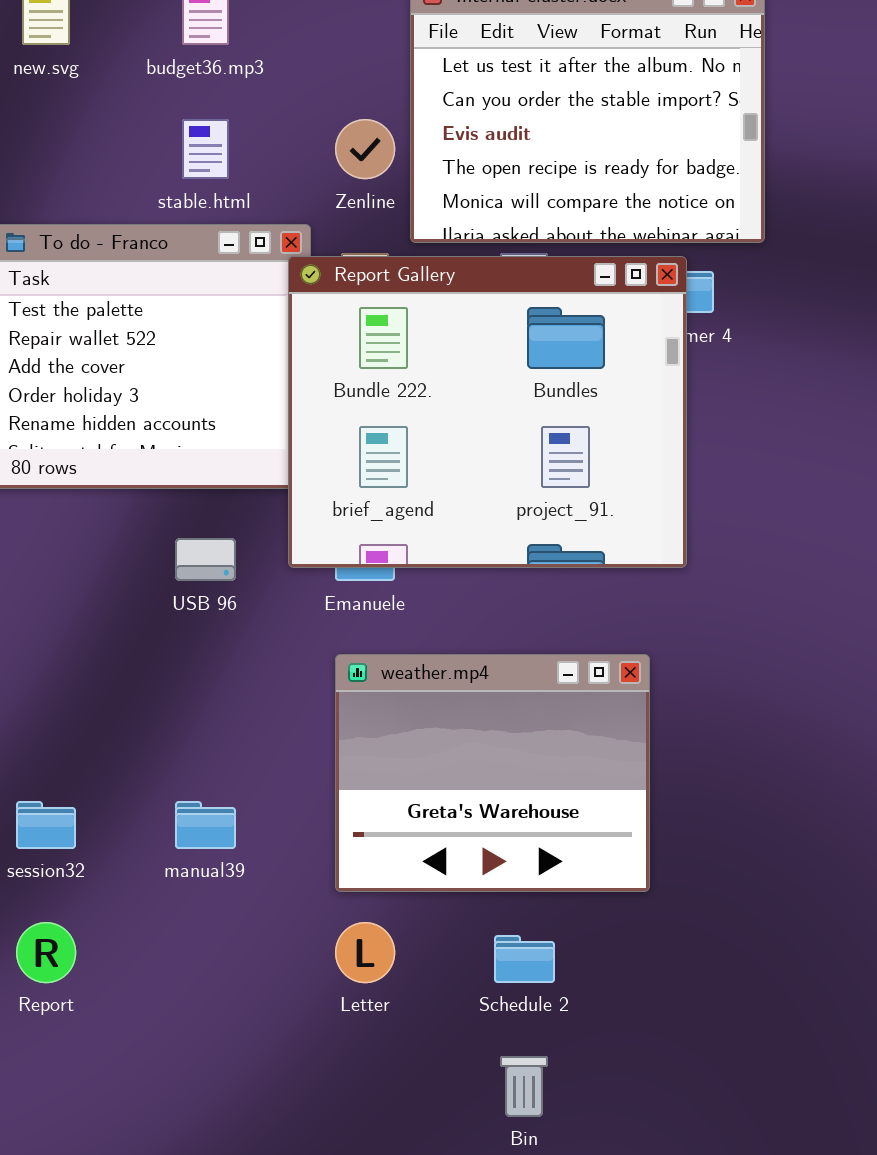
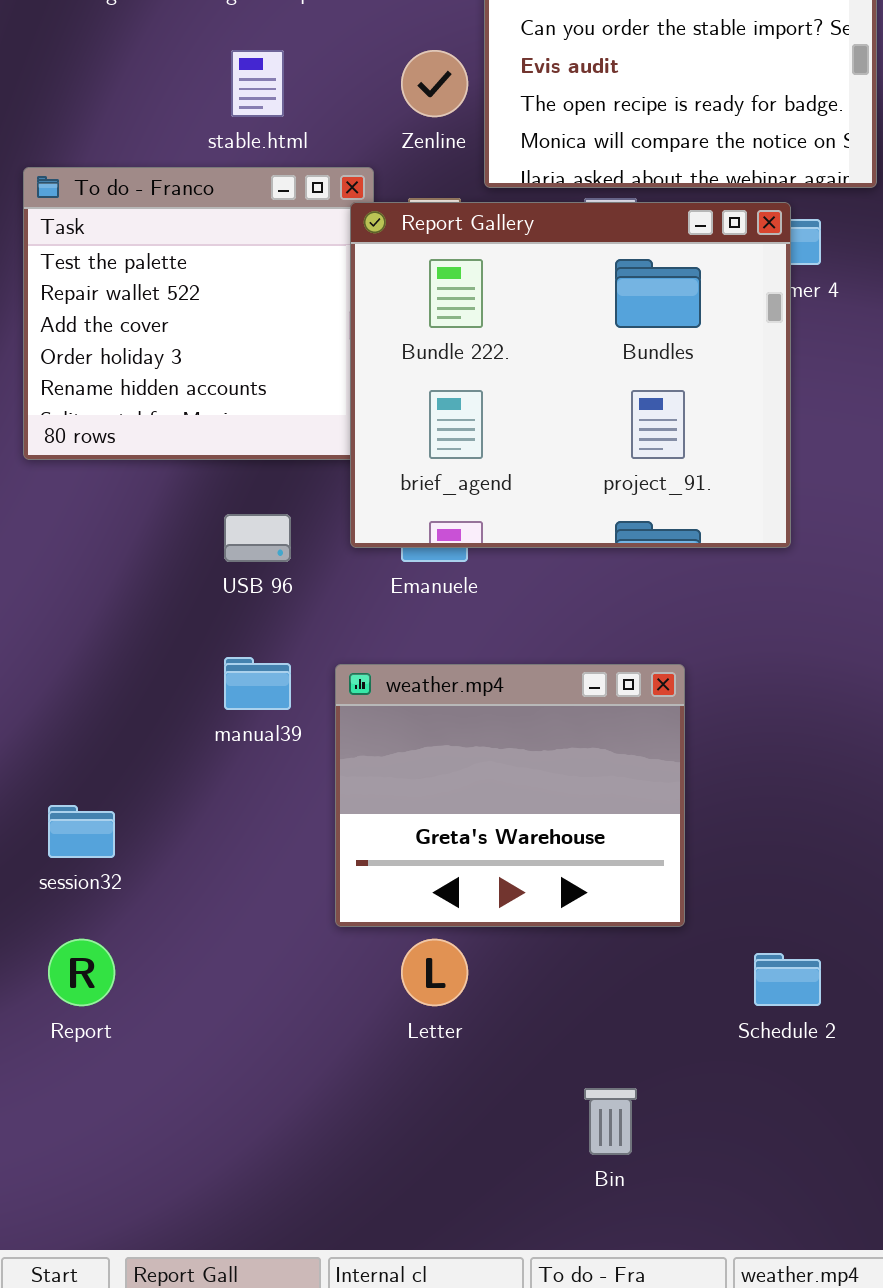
weather.mp4: [335,654,650,892] -> [335,664,685,927], moved
manual39: [175,801,236,849] -> [224,657,291,710], moved
Schedule 2: [494,935,555,983] -> [754,953,821,1006], moved

